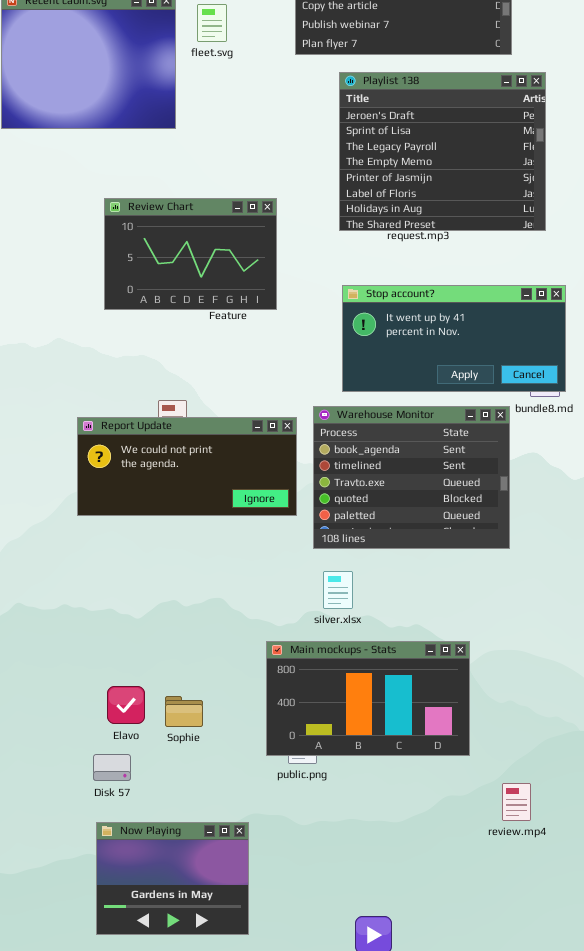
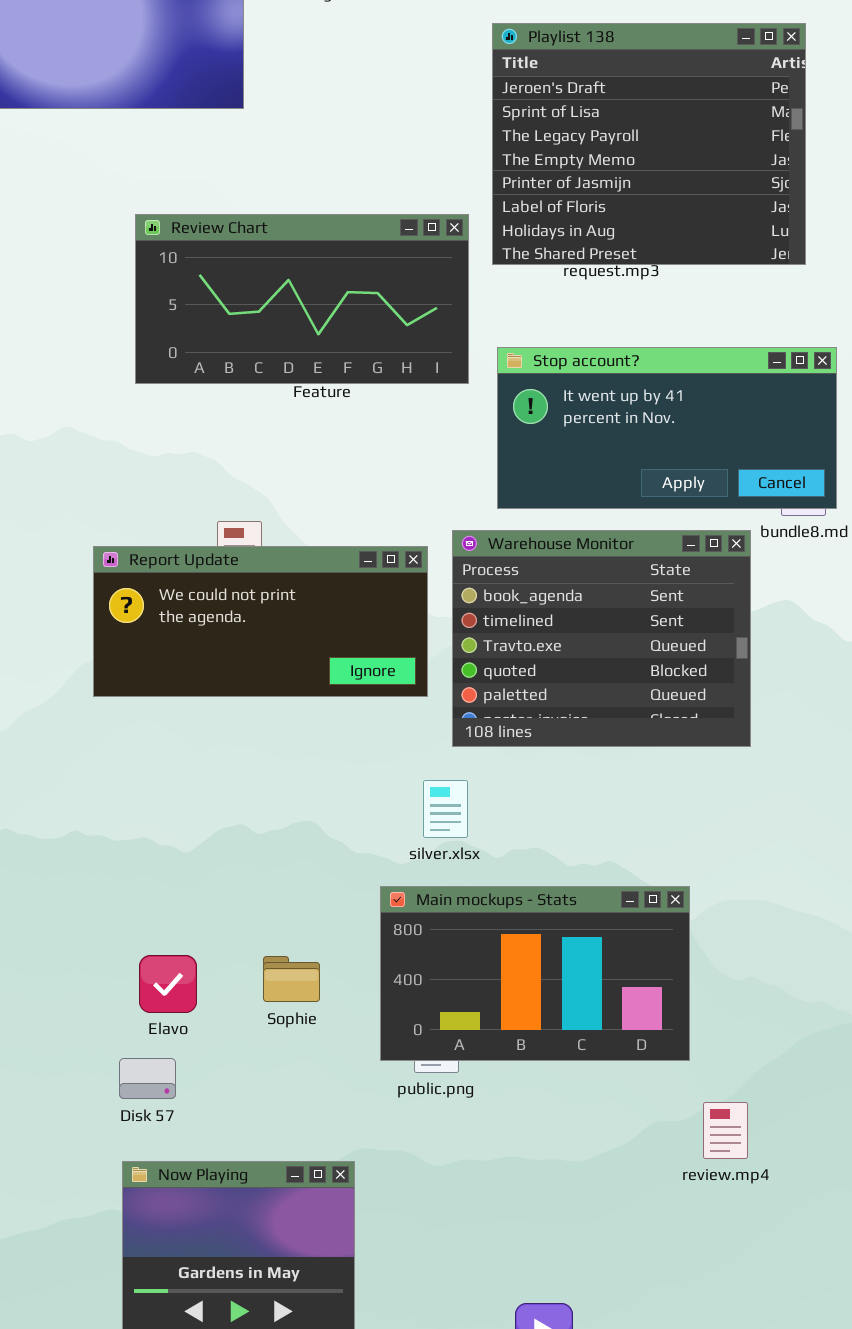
Review Chart: [104,198,277,310] -> [135,214,469,384], resized
silver.xlsx: [323,571,353,609] -> [423,780,468,838], moved
Sophie: [165,696,203,727] -> [263,956,320,1002], moved
review.mp4: [502,783,531,821] -> [703,1102,748,1159], moved

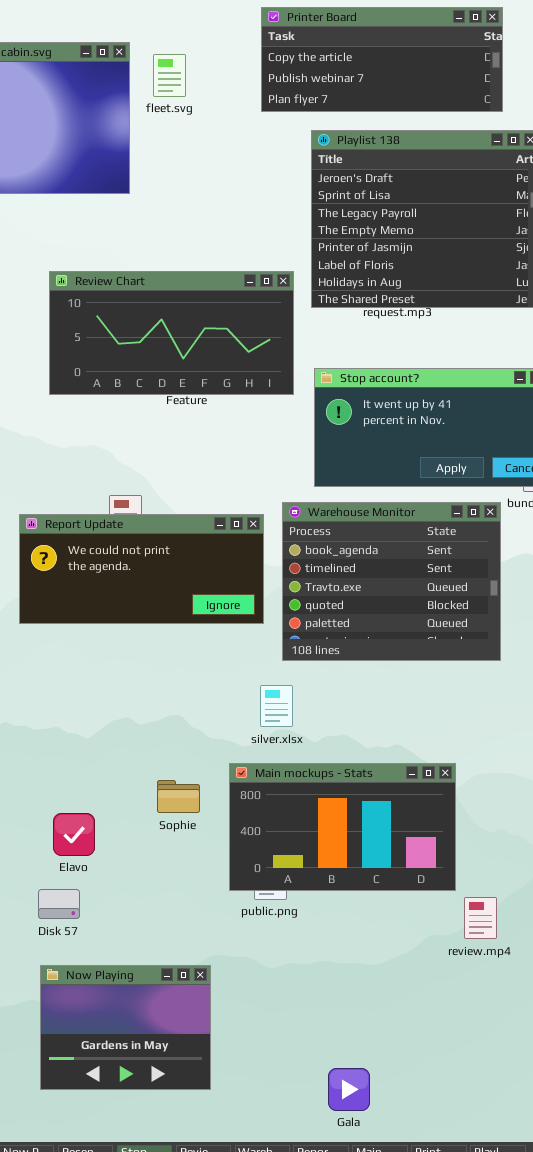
Sophie: [263,956,320,1002] -> [157,780,200,813], moved
review.mp4: [703,1102,748,1159] -> [464,897,497,939], moved

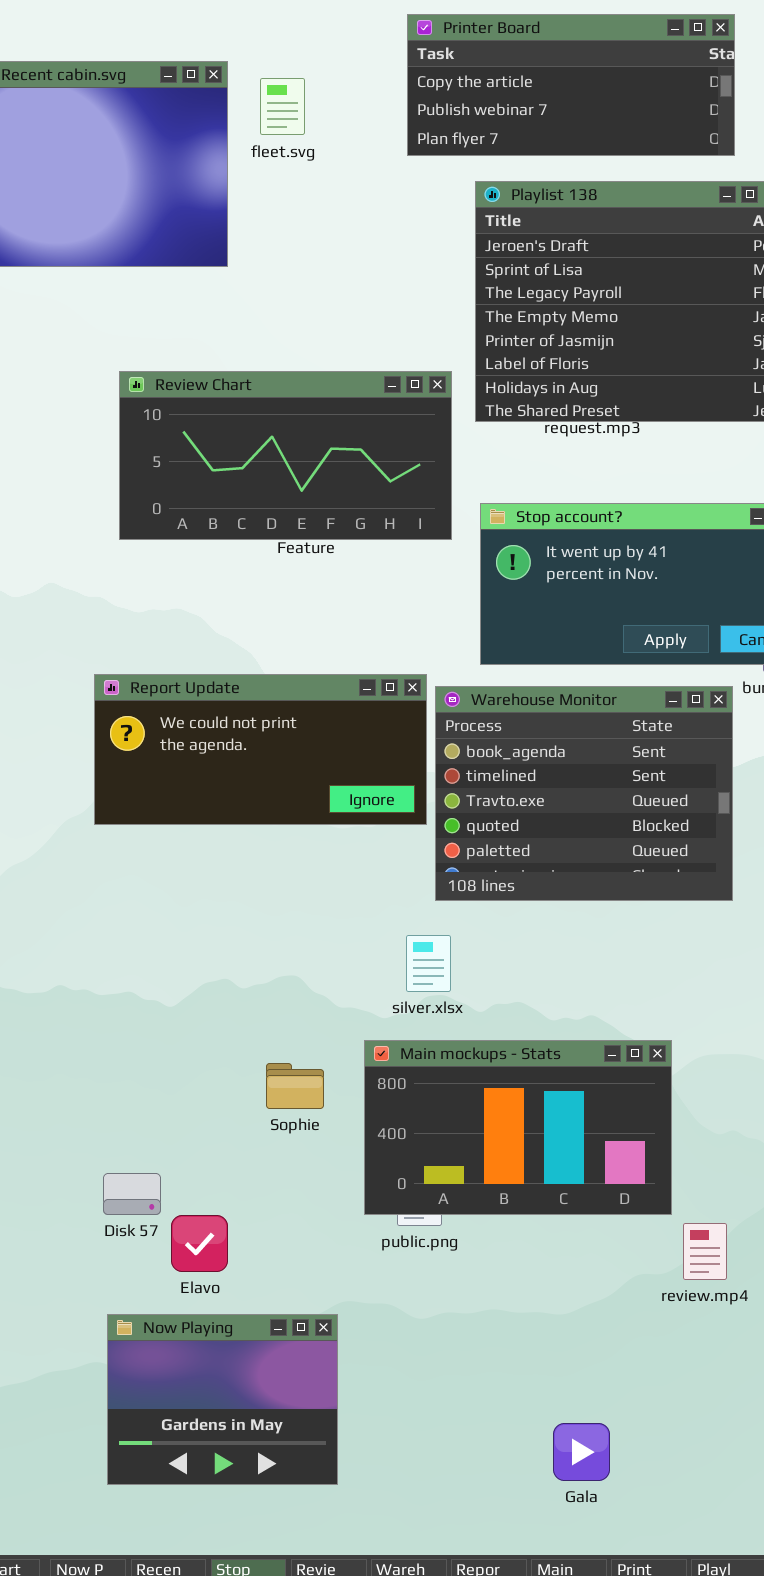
Report Update: [19,514,264,624] -> [94,674,427,825], moved
Elavo: [53,813,95,856] -> [171,1215,228,1272], moved
Disk 57: [38,889,80,919] -> [103,1173,161,1215], moved
Gala: [328,1068,370,1111] -> [553,1423,610,1481], moved

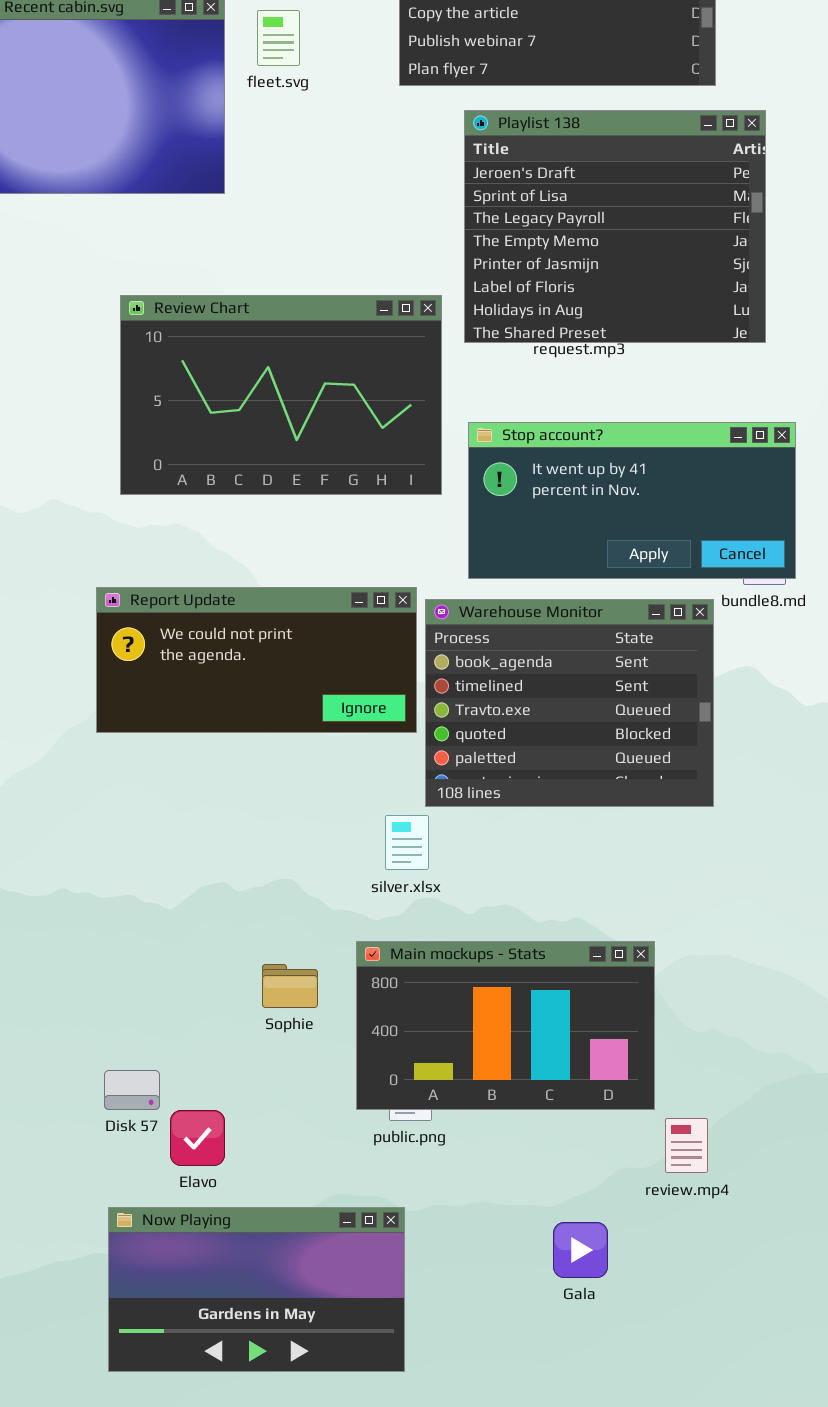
Review Chart: [119,371,452,540] -> [120,295,442,495], resized
silver.xlsx: [406,935,451,992] -> [385,815,429,870], moved
Now Playing: [107,1314,338,1485] -> [108,1207,405,1372], resized
Gala: [553,1423,610,1481] -> [553,1222,608,1278], moved

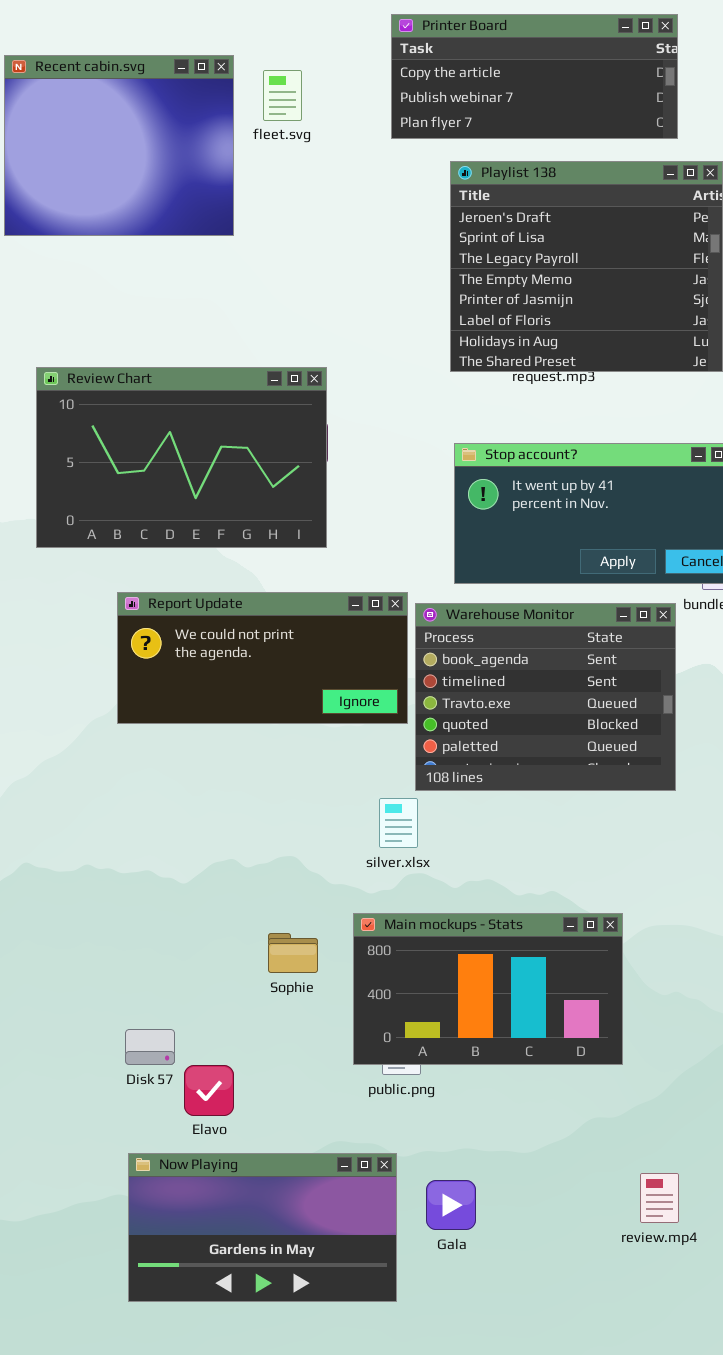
Review Chart: [120,295,442,495] -> [36,367,327,548], moved
review.mp4: [665,1118,708,1173] -> [640,1173,679,1223], moved
Gala: [553,1222,608,1278] -> [426,1180,476,1230], moved

